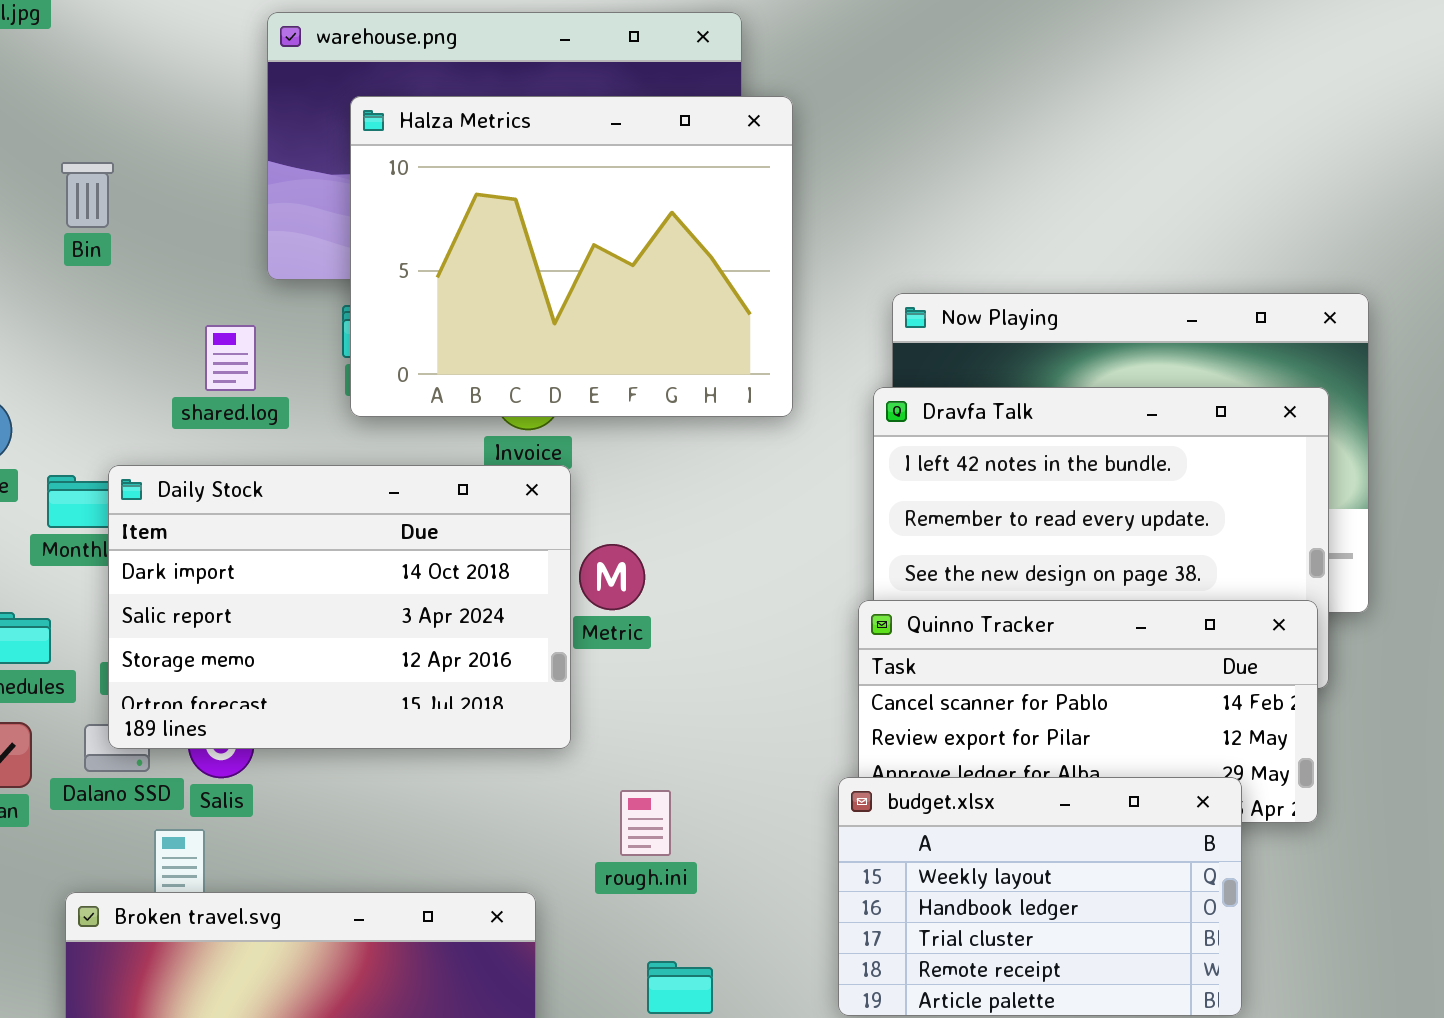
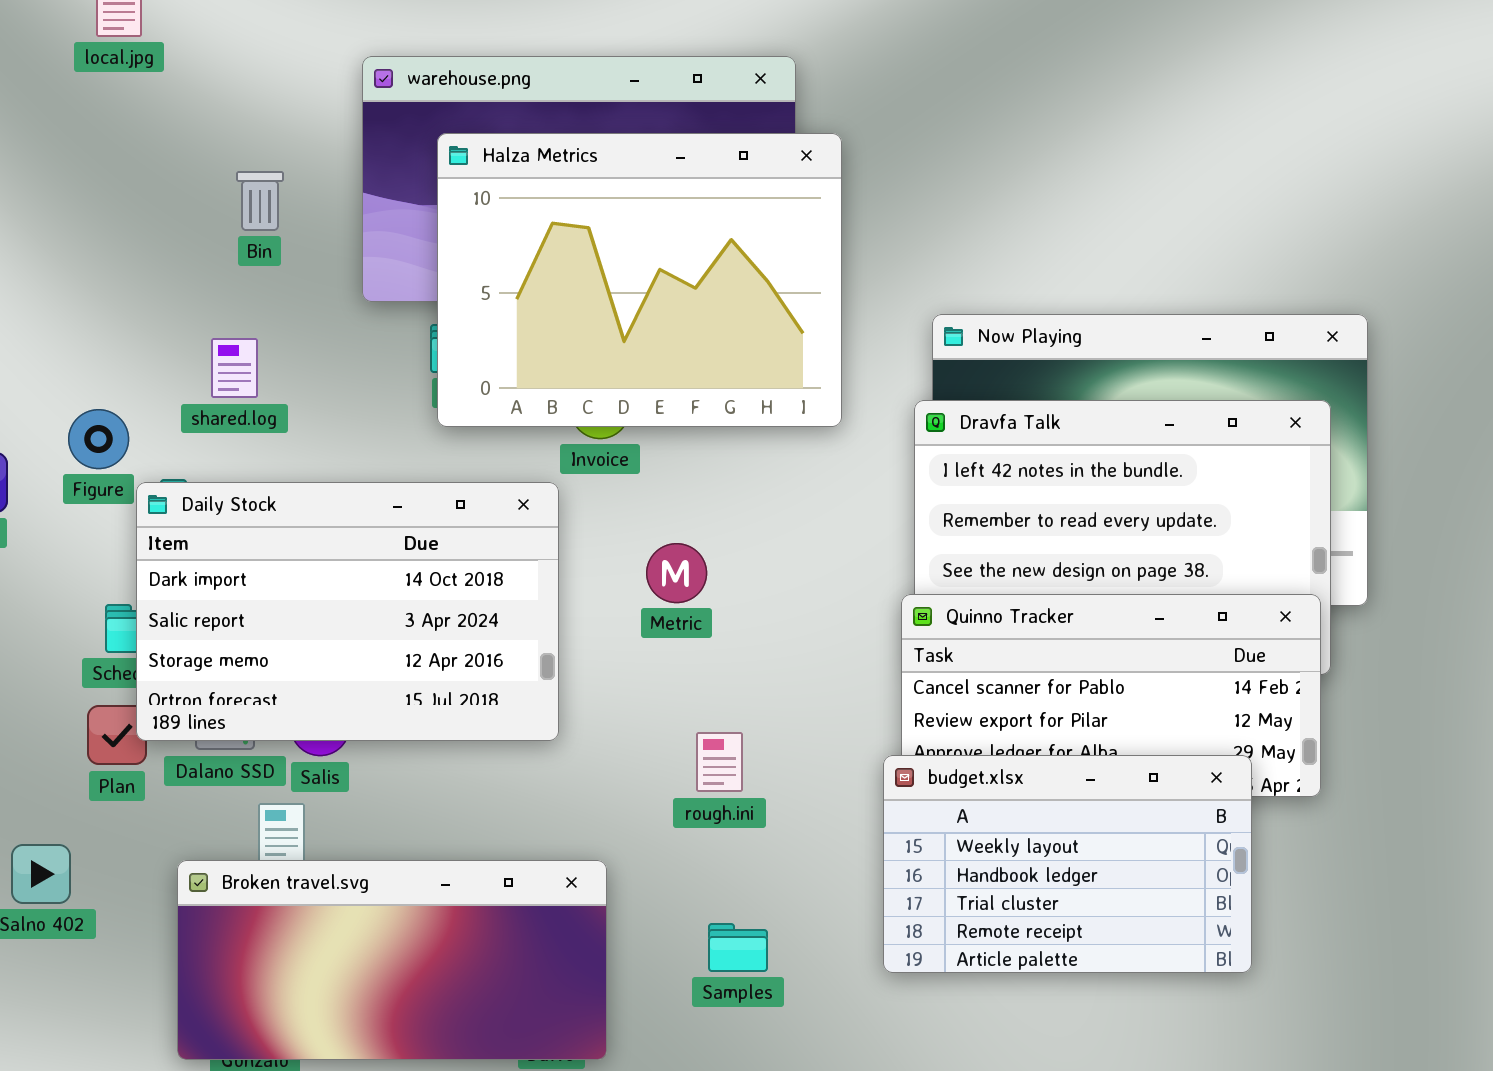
Bin: [61,162,114,228] -> [236,171,284,231], moved
shared.log: [205,325,256,391] -> [211,338,258,398], moved
Daily Stock: [108,465,571,749] -> [136,482,559,741], moved
rough.ini: [620,790,671,856] -> [696,732,743,792], moved

